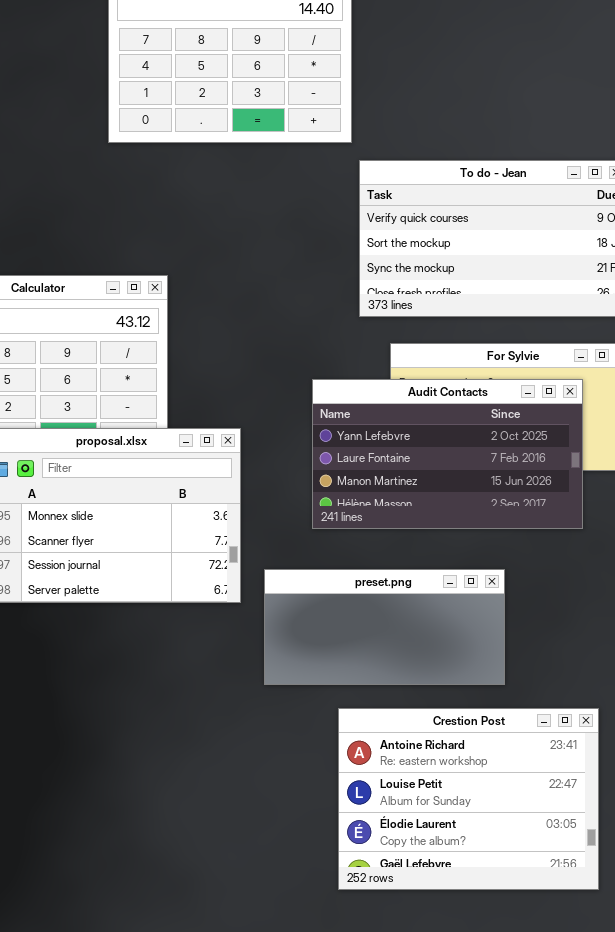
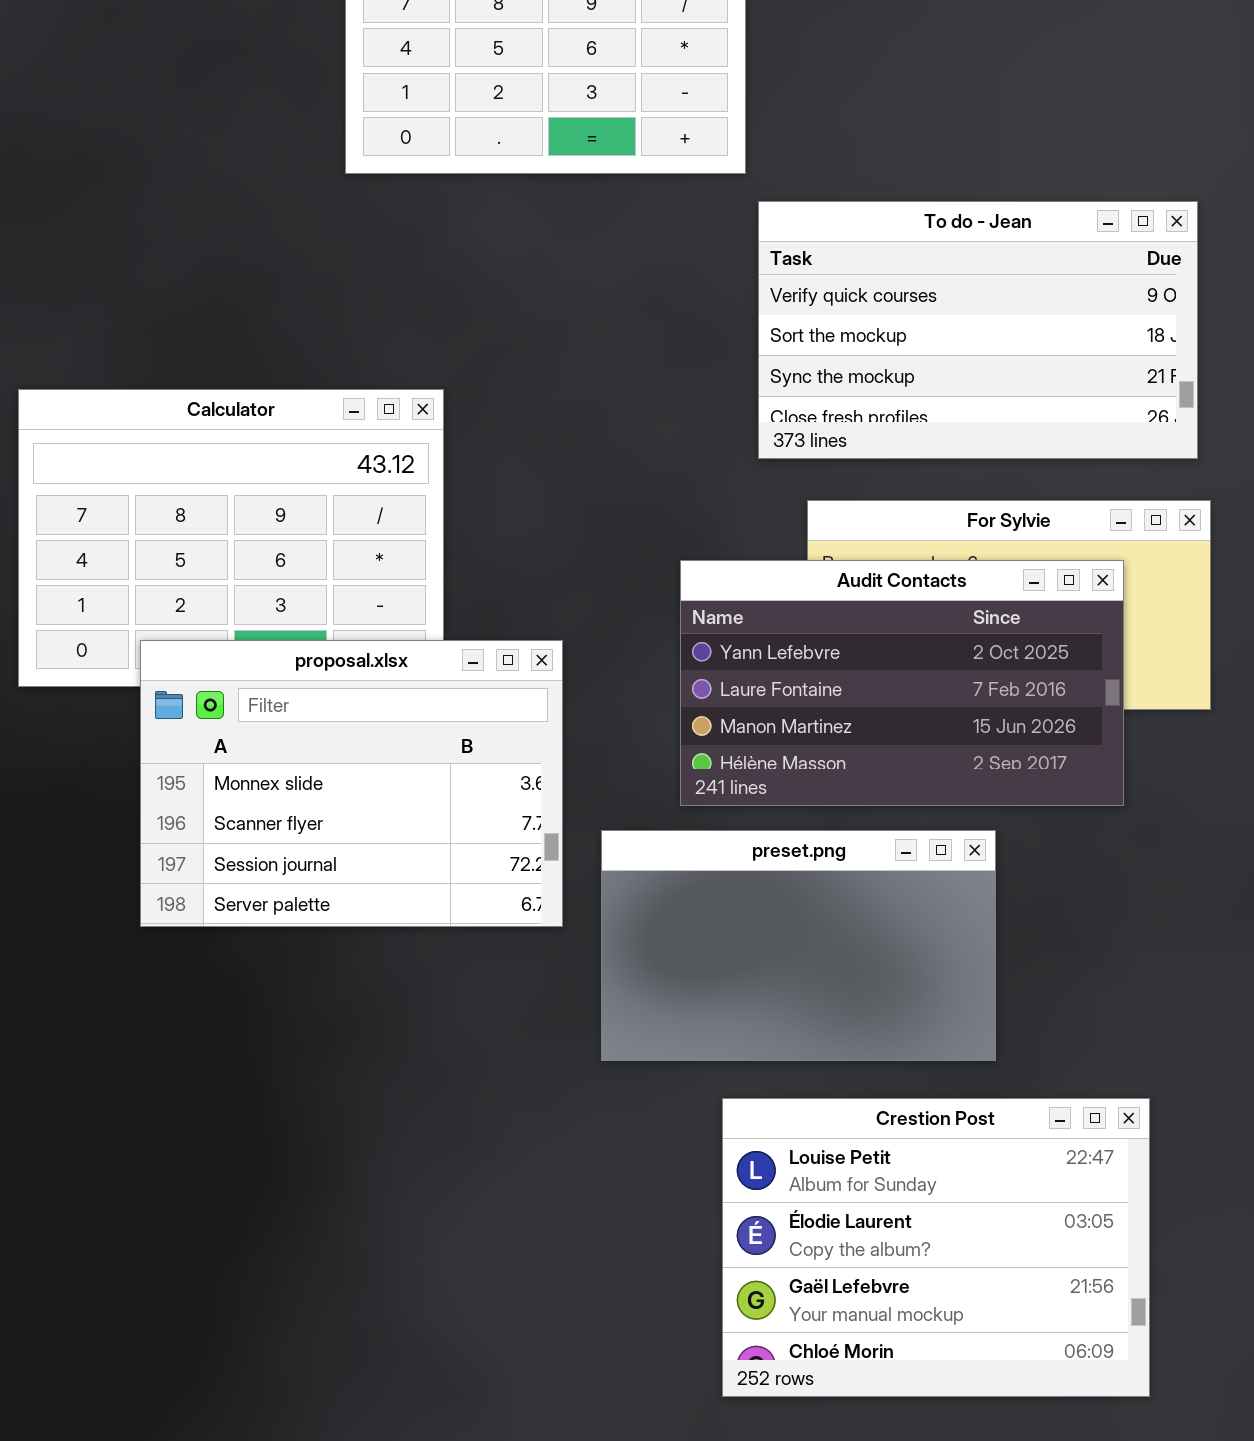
preset.png: [264,569,505,685] -> [601,830,996,1061], resized
Crestion Post: [338,708,599,890] -> [722,1098,1150,1397], scrolled down 1 row

